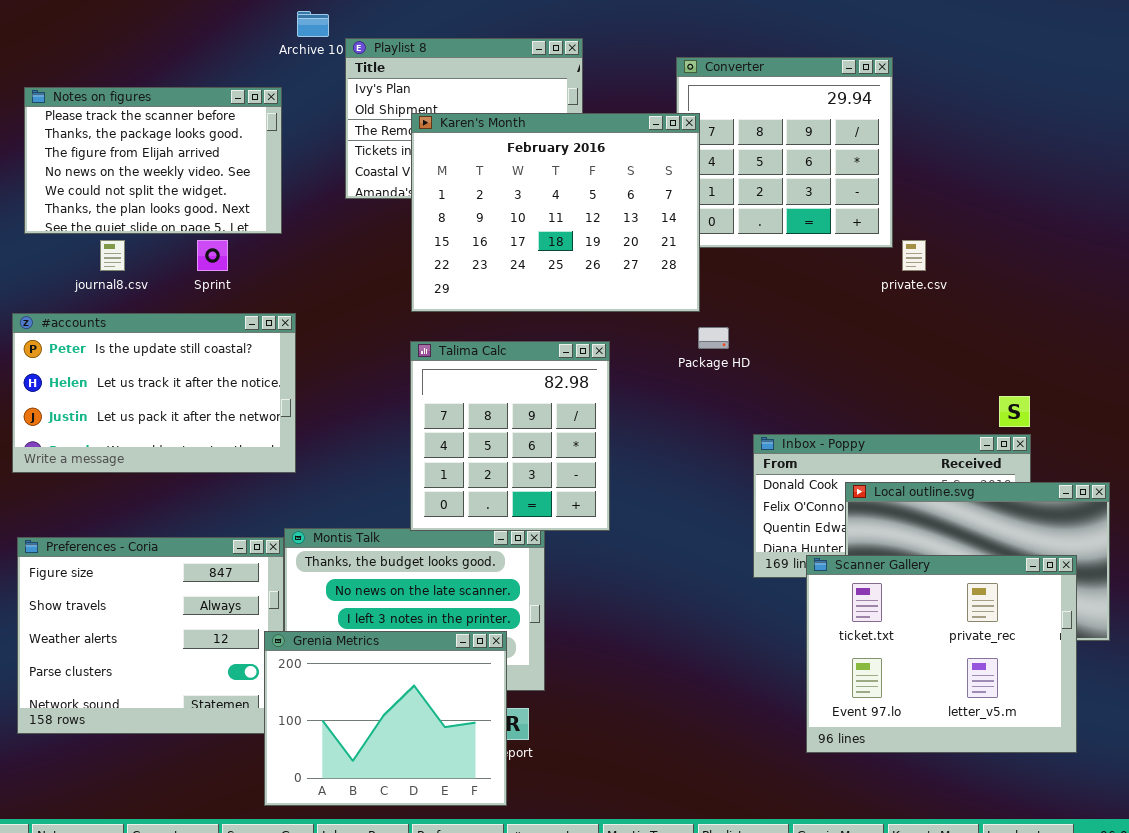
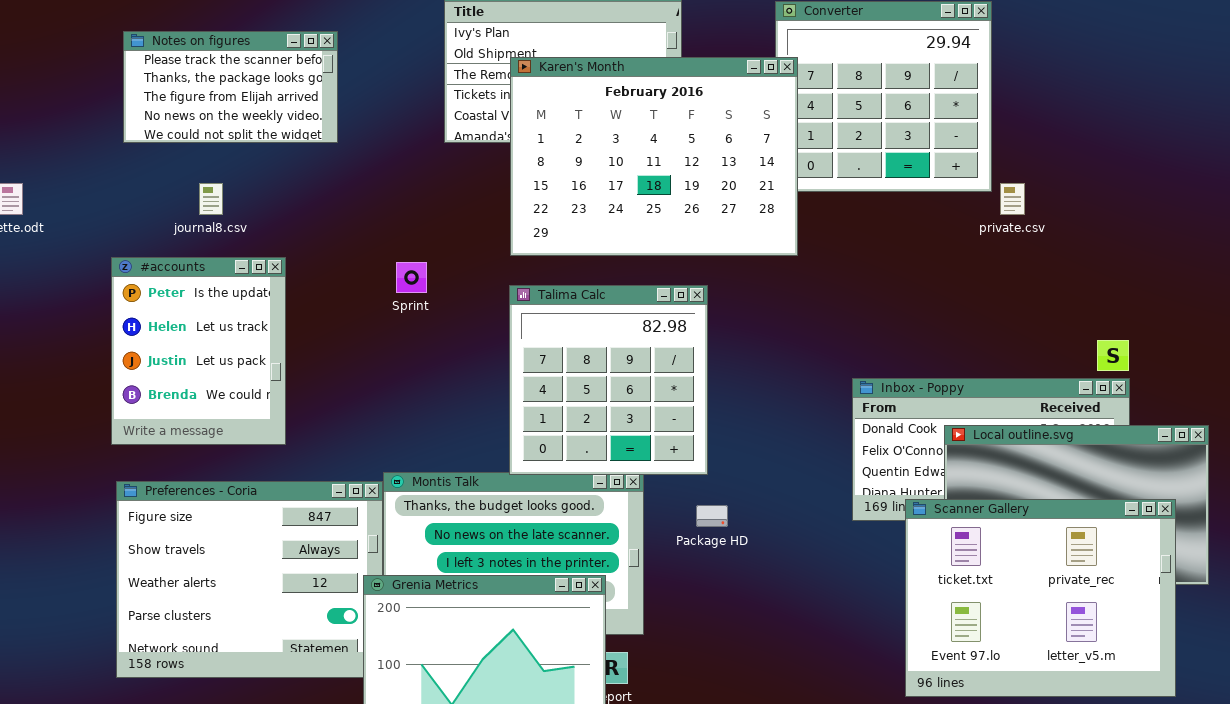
Notes on figures: [24,87,282,234] -> [123,31,338,143], resized
Sprint: [197,240,228,271] -> [396,262,427,293], moved
#accounts: [12,313,296,473] -> [111,257,286,445], resized
Package HD: [698,327,729,349] -> [696,505,728,527], moved

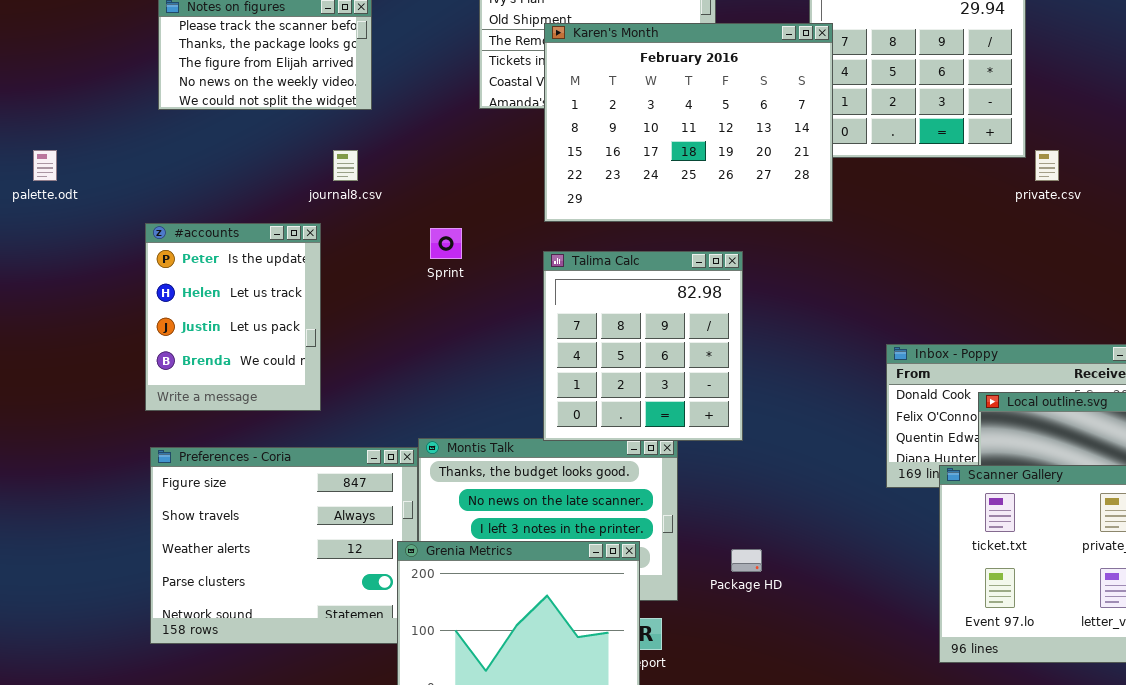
journal8.csv: [199,183,223,215] -> [333,150,358,181], moved
Package HD: [696,505,728,527] -> [731,549,762,572], moved

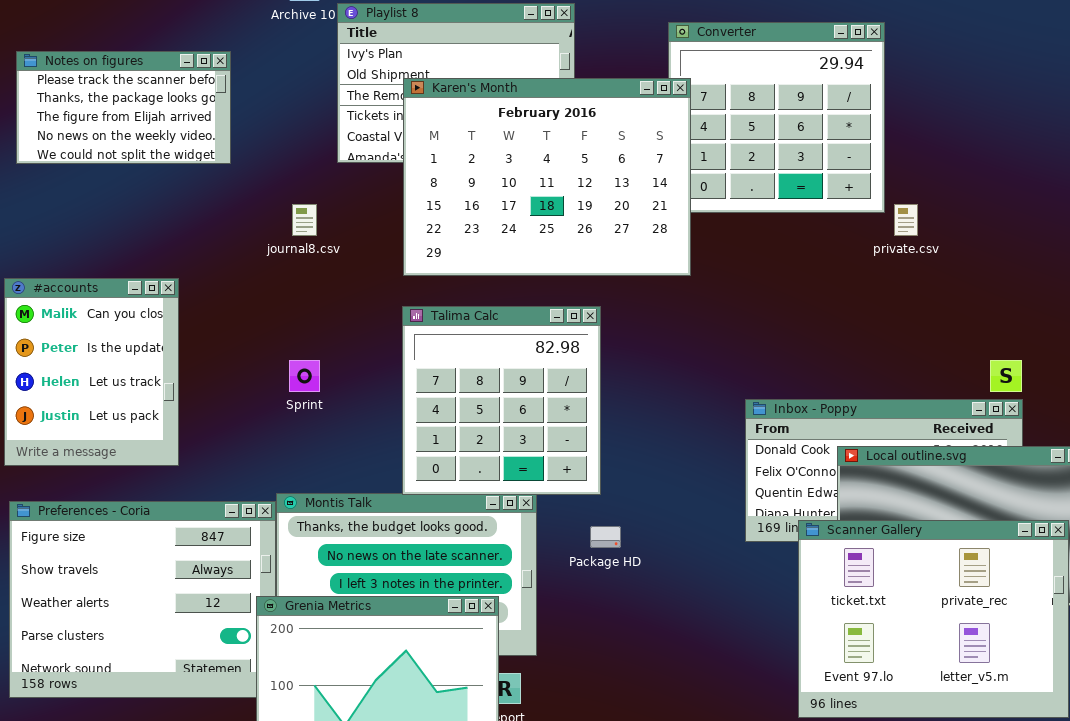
journal8.csv: [333,150,358,181] -> [292,204,317,236], moved
#accounts: [145,223,321,411] -> [4,278,179,466], scrolled up 1 row
Sprint: [430,228,462,259] -> [289,360,320,392], moved
Package HD: [731,549,762,572] -> [590,526,621,548], moved

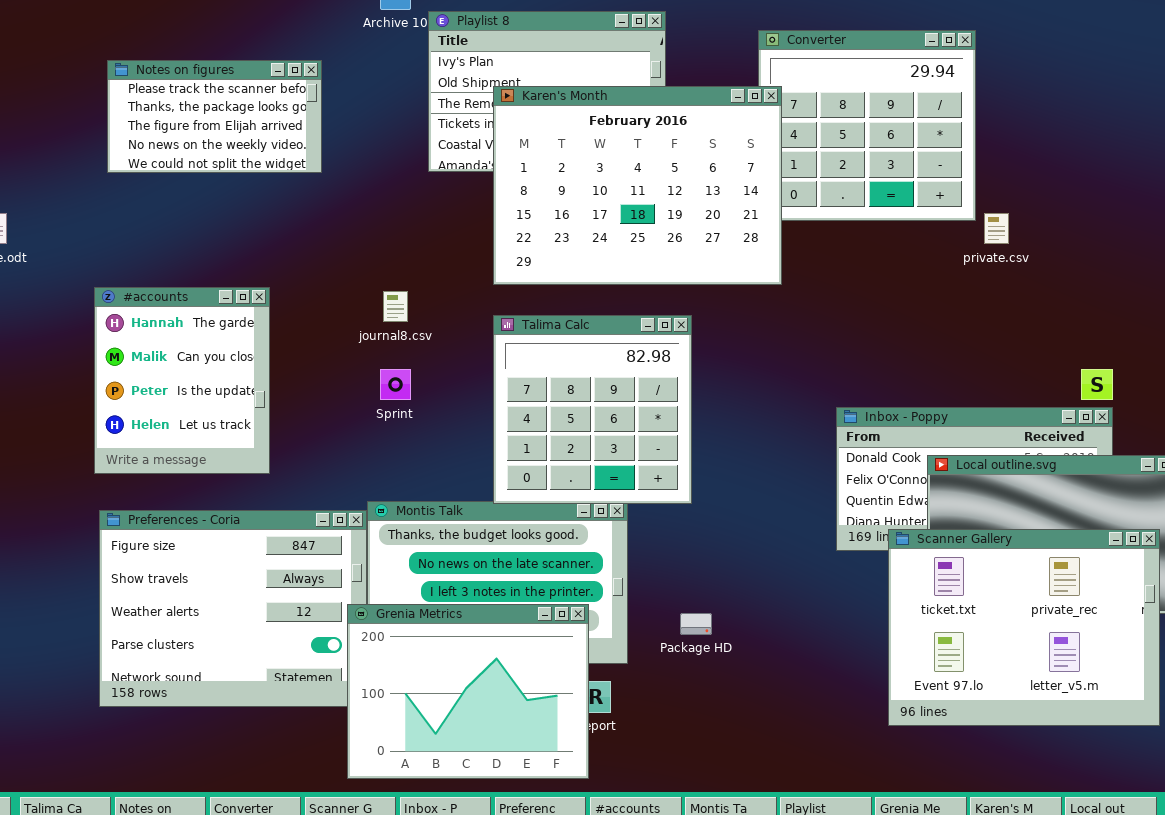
journal8.csv: [292,204,317,236] -> [383,291,408,322], moved
#accounts: [4,278,179,466] -> [94,287,270,474], scrolled up 1 row
Package HD: [590,526,621,548] -> [680,613,712,635], moved

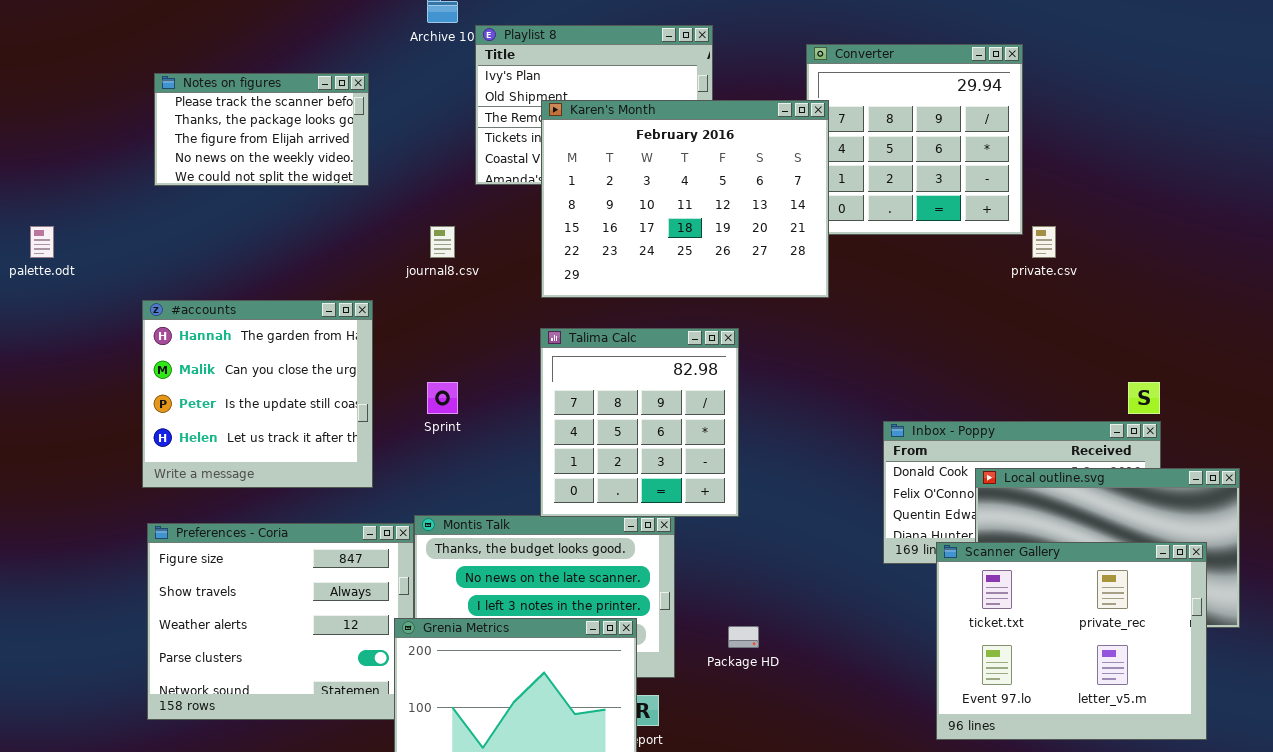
#accounts: [94,287,270,474] -> [142,300,373,488], resized
journal8.csv: [383,291,408,322] -> [430,226,455,258], moved

